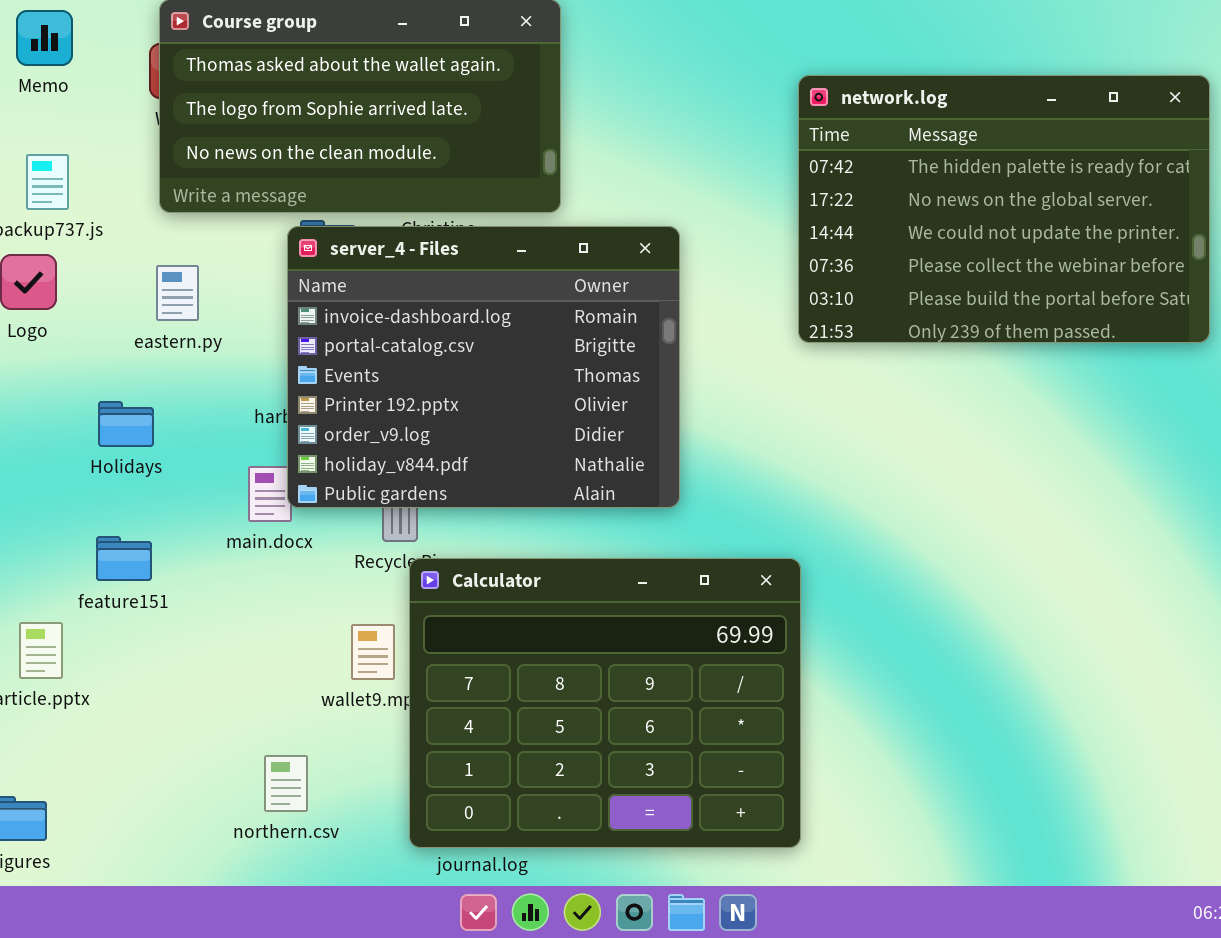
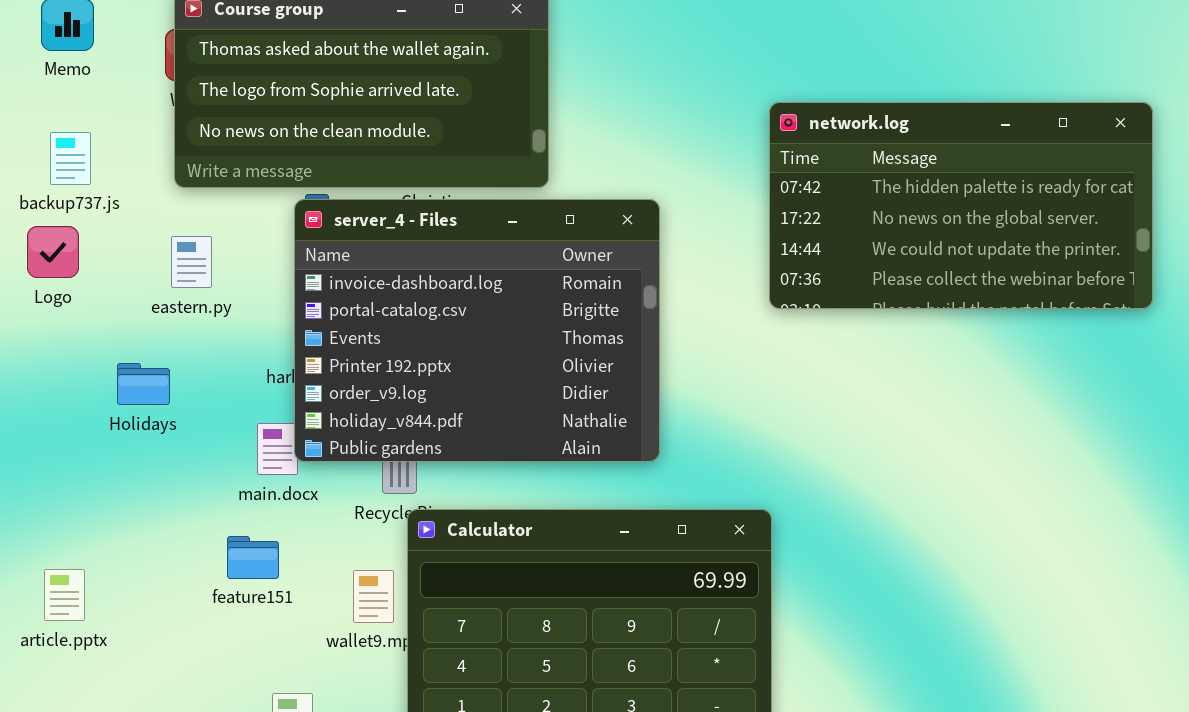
network.log: [798,75,1210,343] -> [769,102,1153,309], resized
feature151: [96,536,152,581] -> [227,536,279,579], moved

